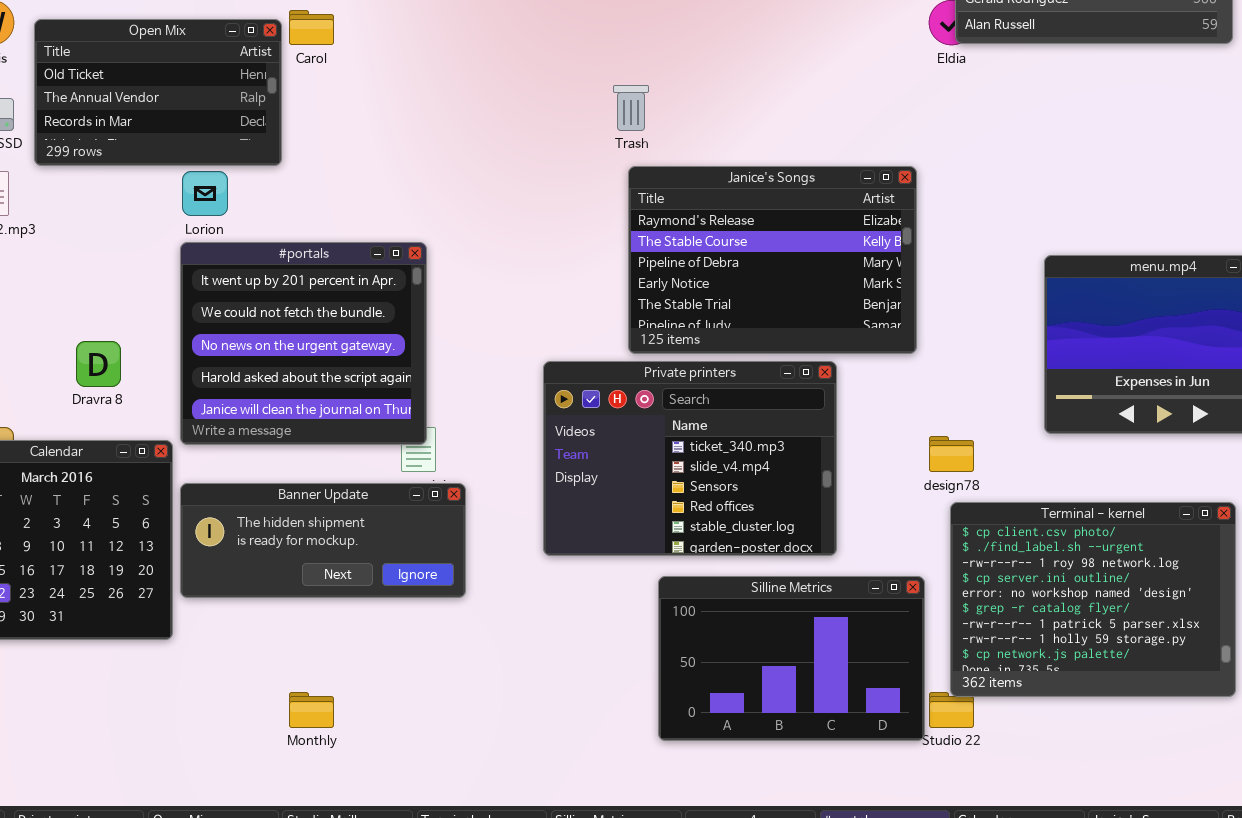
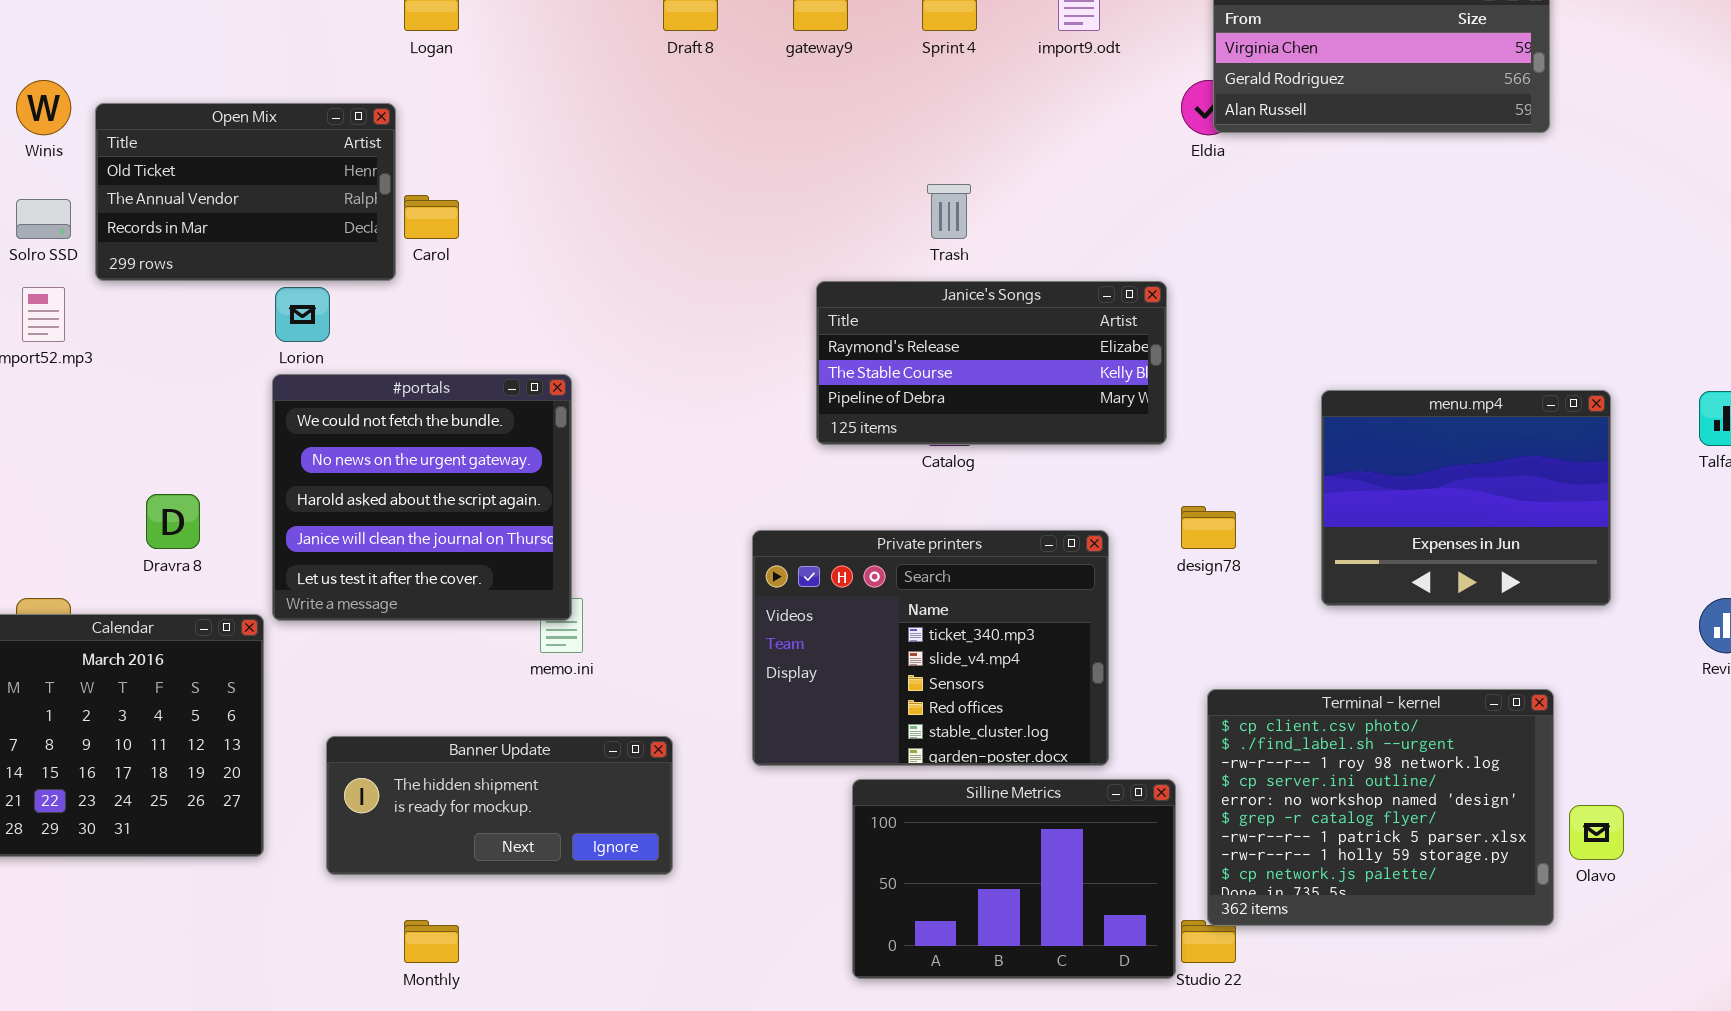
Carol: [289,10,334,45] -> [404,195,459,239], moved
Trash: [613,85,649,131] -> [927,184,971,239], moved
Janice's Songs: [628,166,917,354] -> [816,281,1167,445], resized
#portals: [180,242,427,445] -> [272,374,572,621], scrolled down 1 row
Private printers: [543,361,837,556] -> [752,530,1109,766], moved
design78: [929,436,974,472] -> [1181,506,1236,549], moved
Banner Update: [180,483,466,598] -> [326,736,673,875], moved

